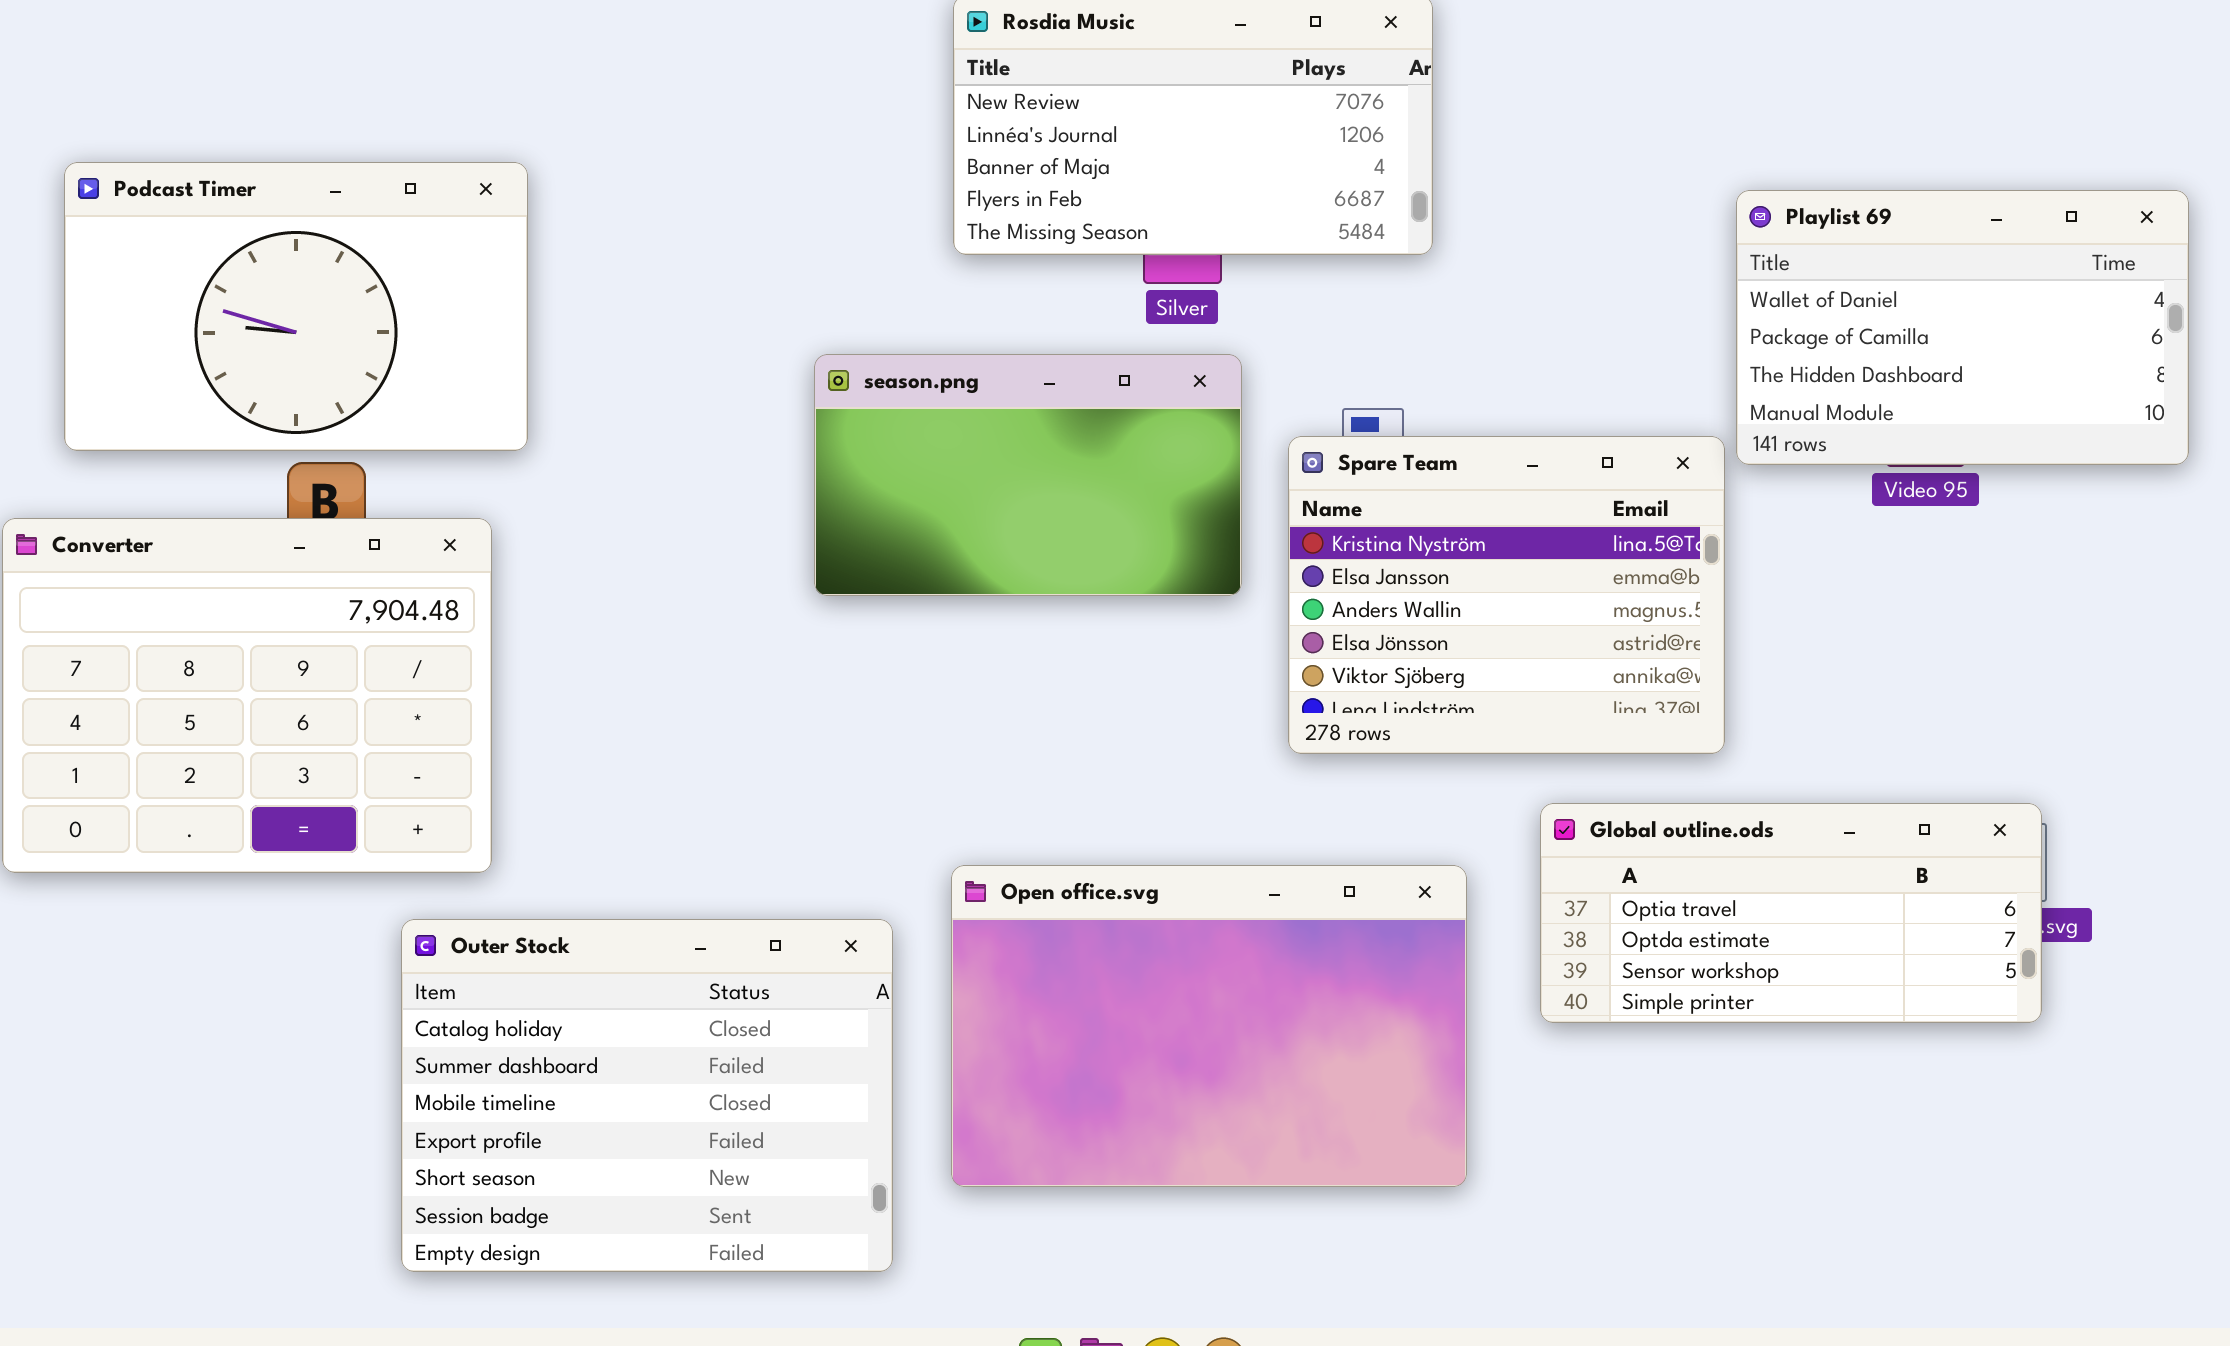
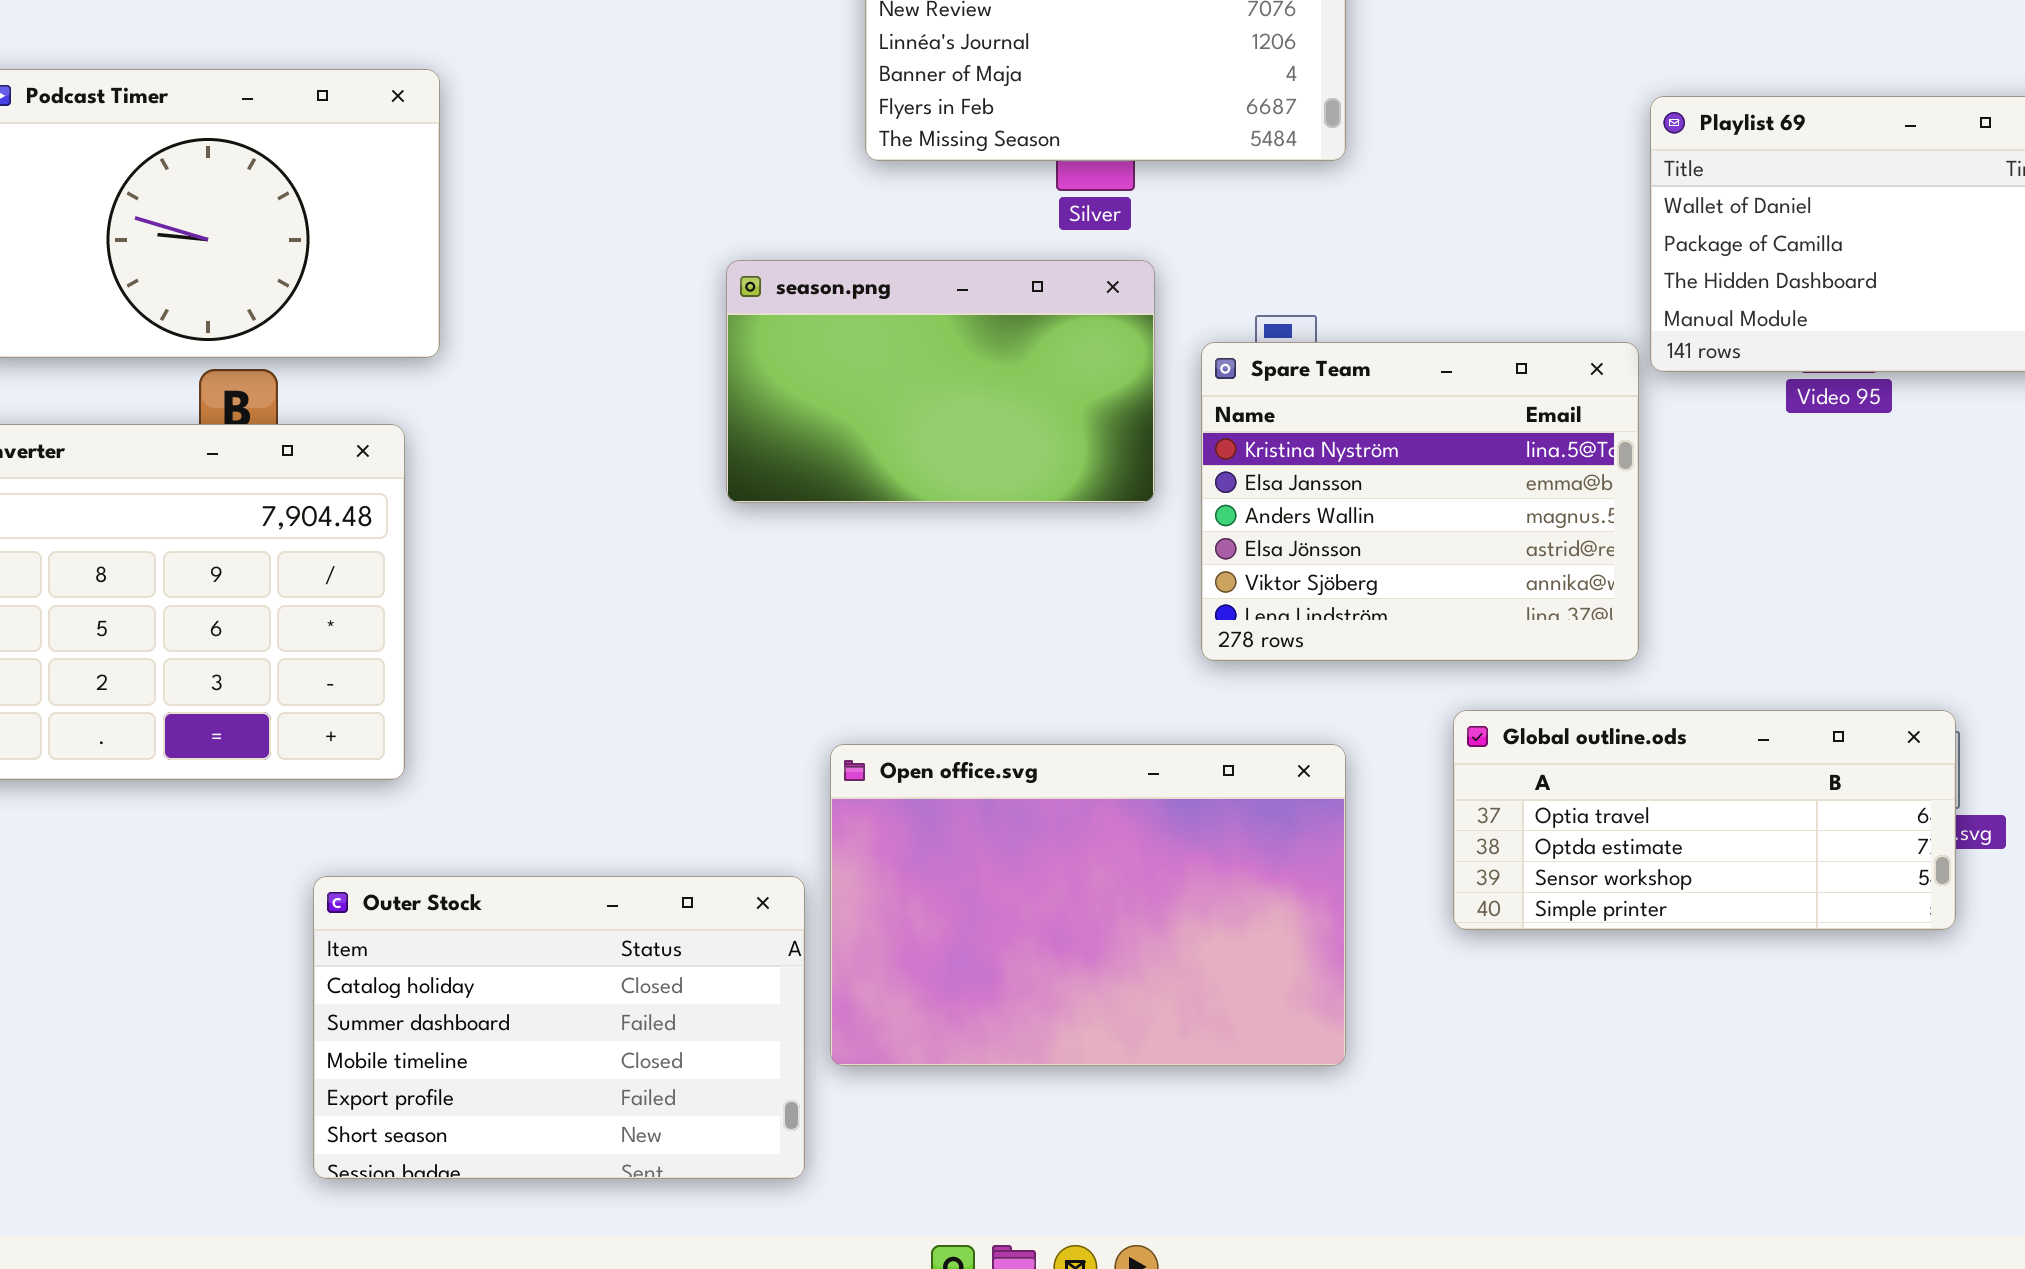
Open office.svg: [951,865,1467,1187] -> [830,744,1346,1066], moved
Outer Stock: [401,919,893,1272] -> [313,876,805,1179], resized

